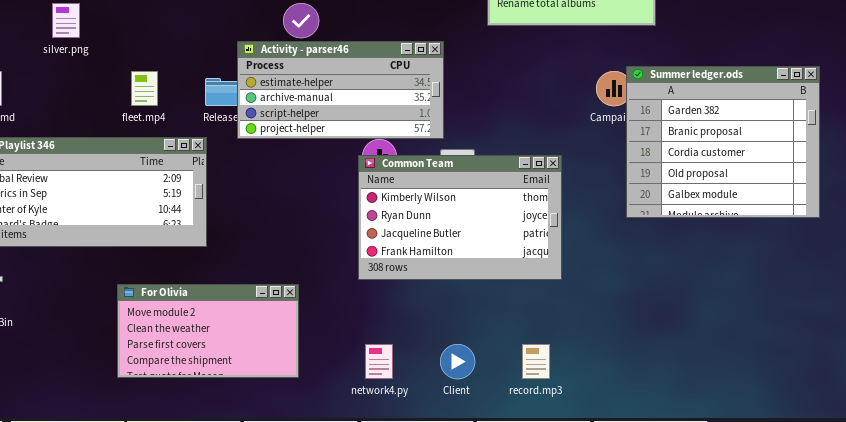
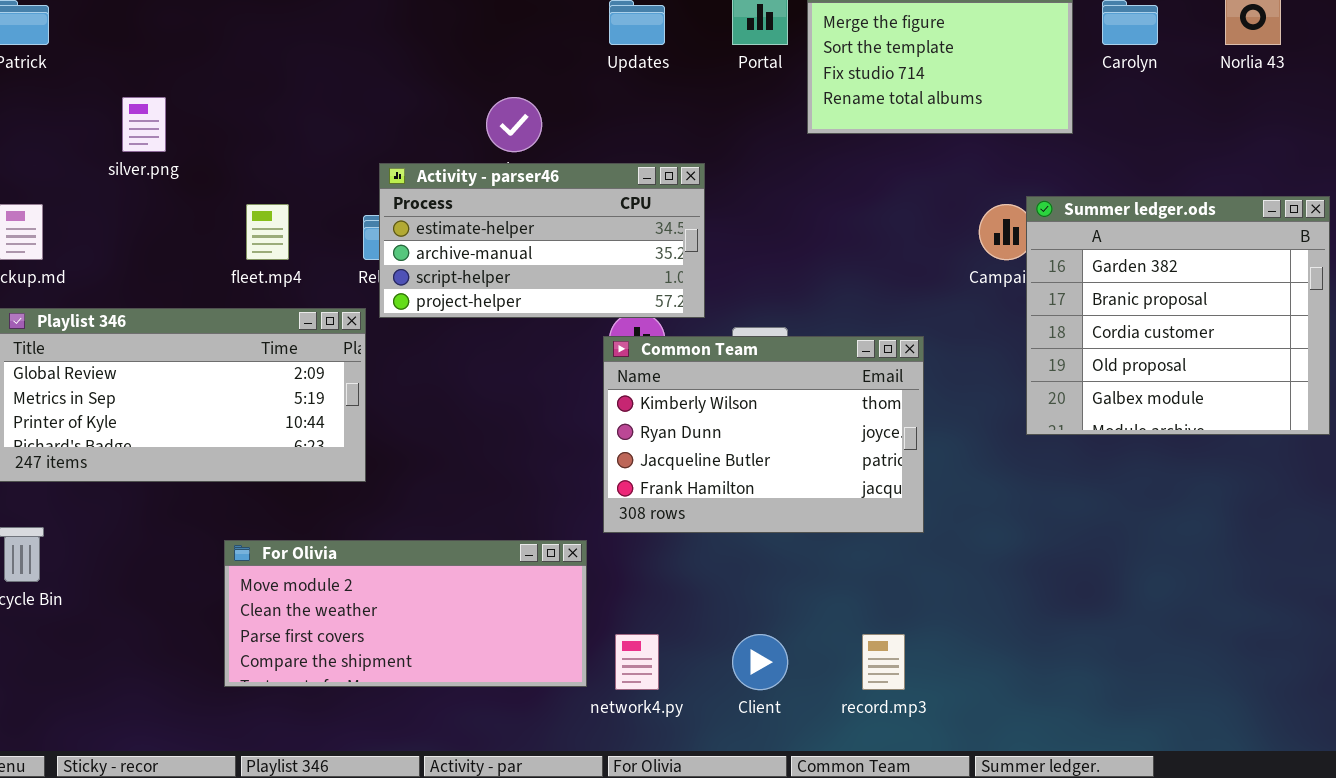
Activity - parser46: [237,41,444,139] -> [379,163,705,318], moved
For Olivia: [117,284,299,378] -> [224,540,587,687], resized

